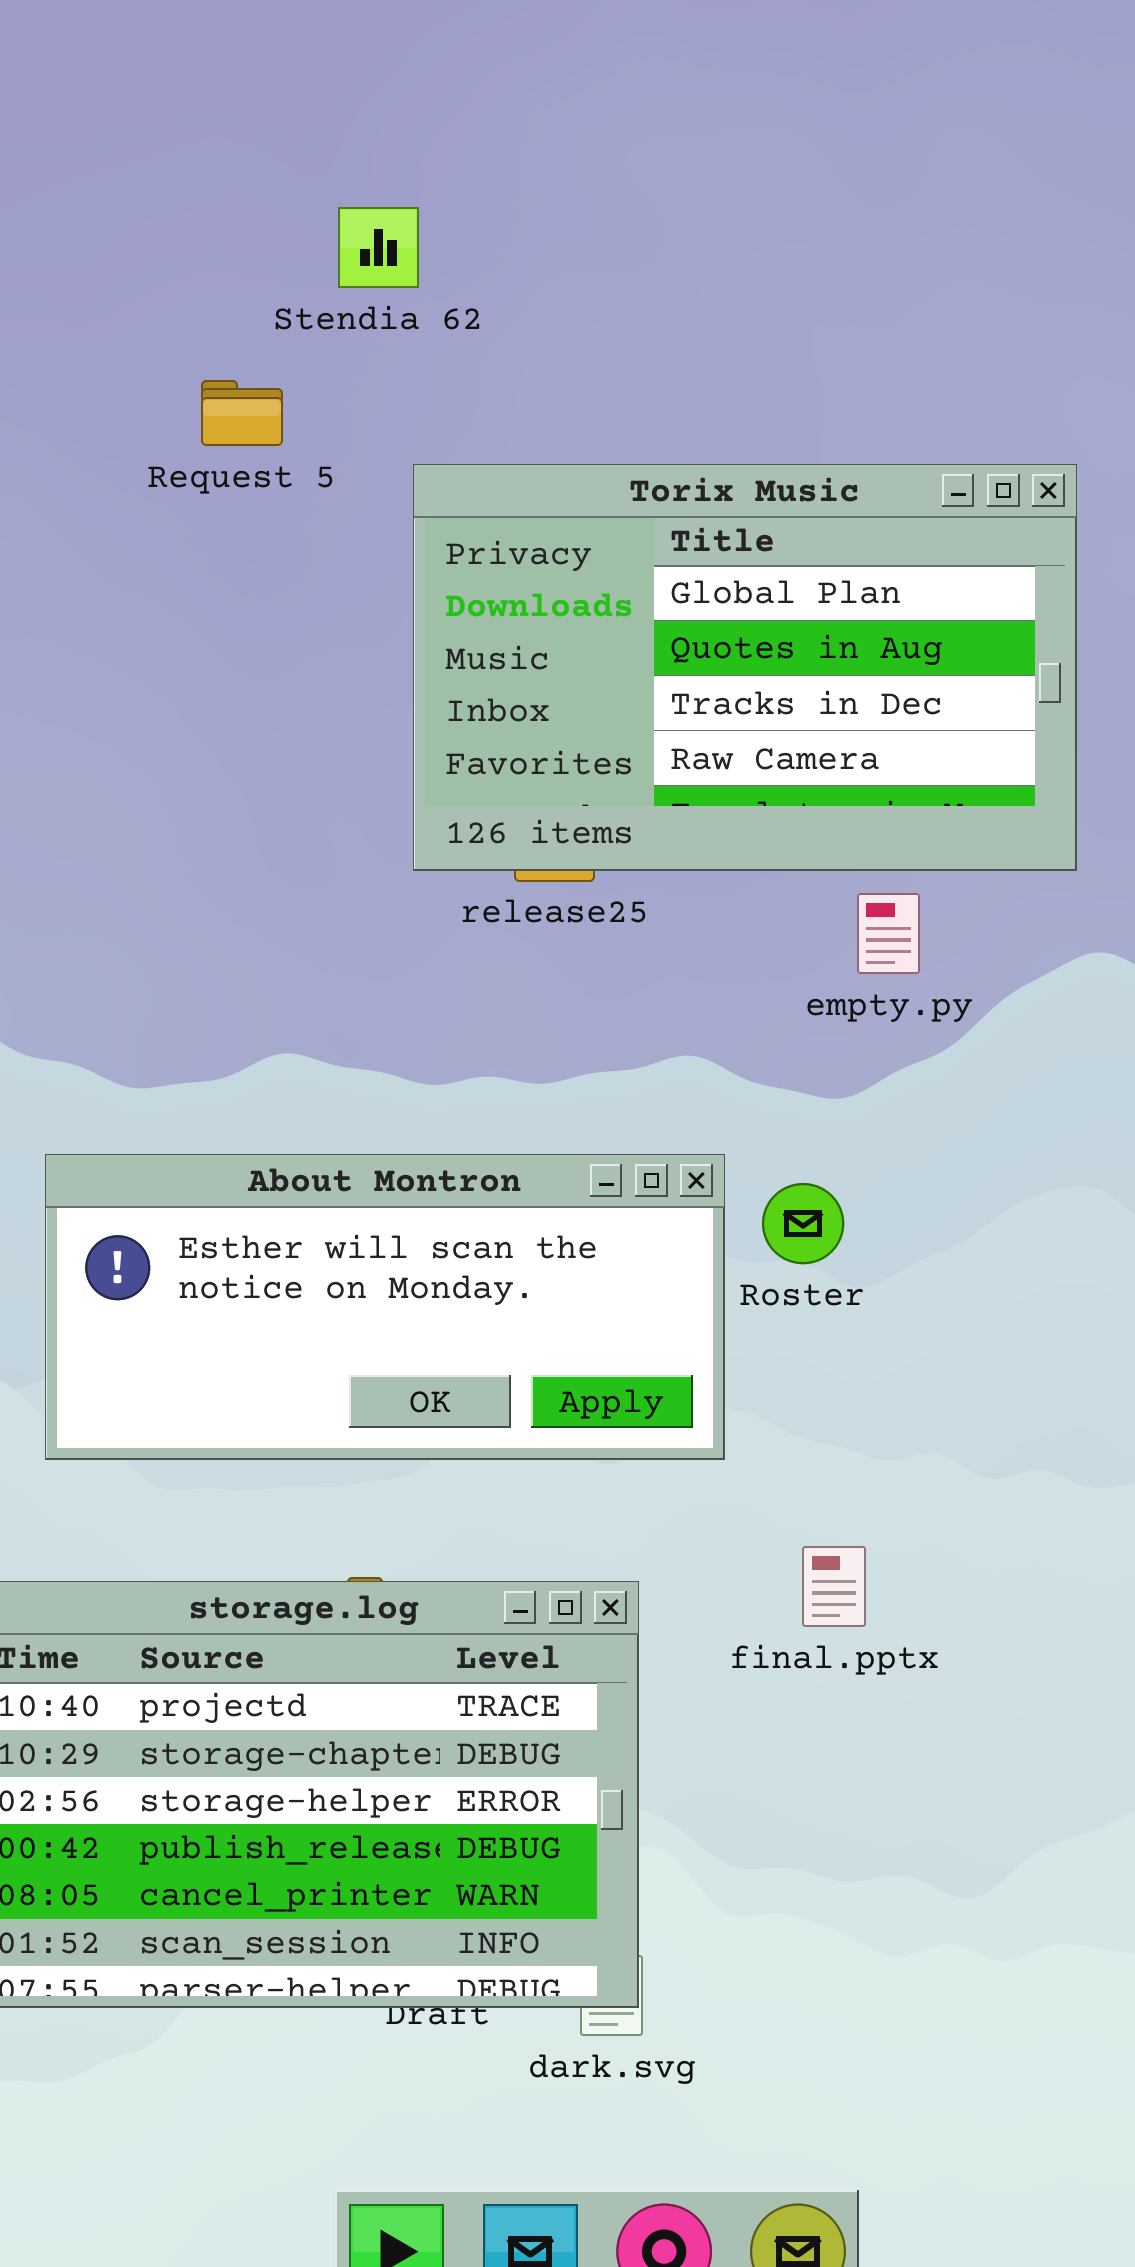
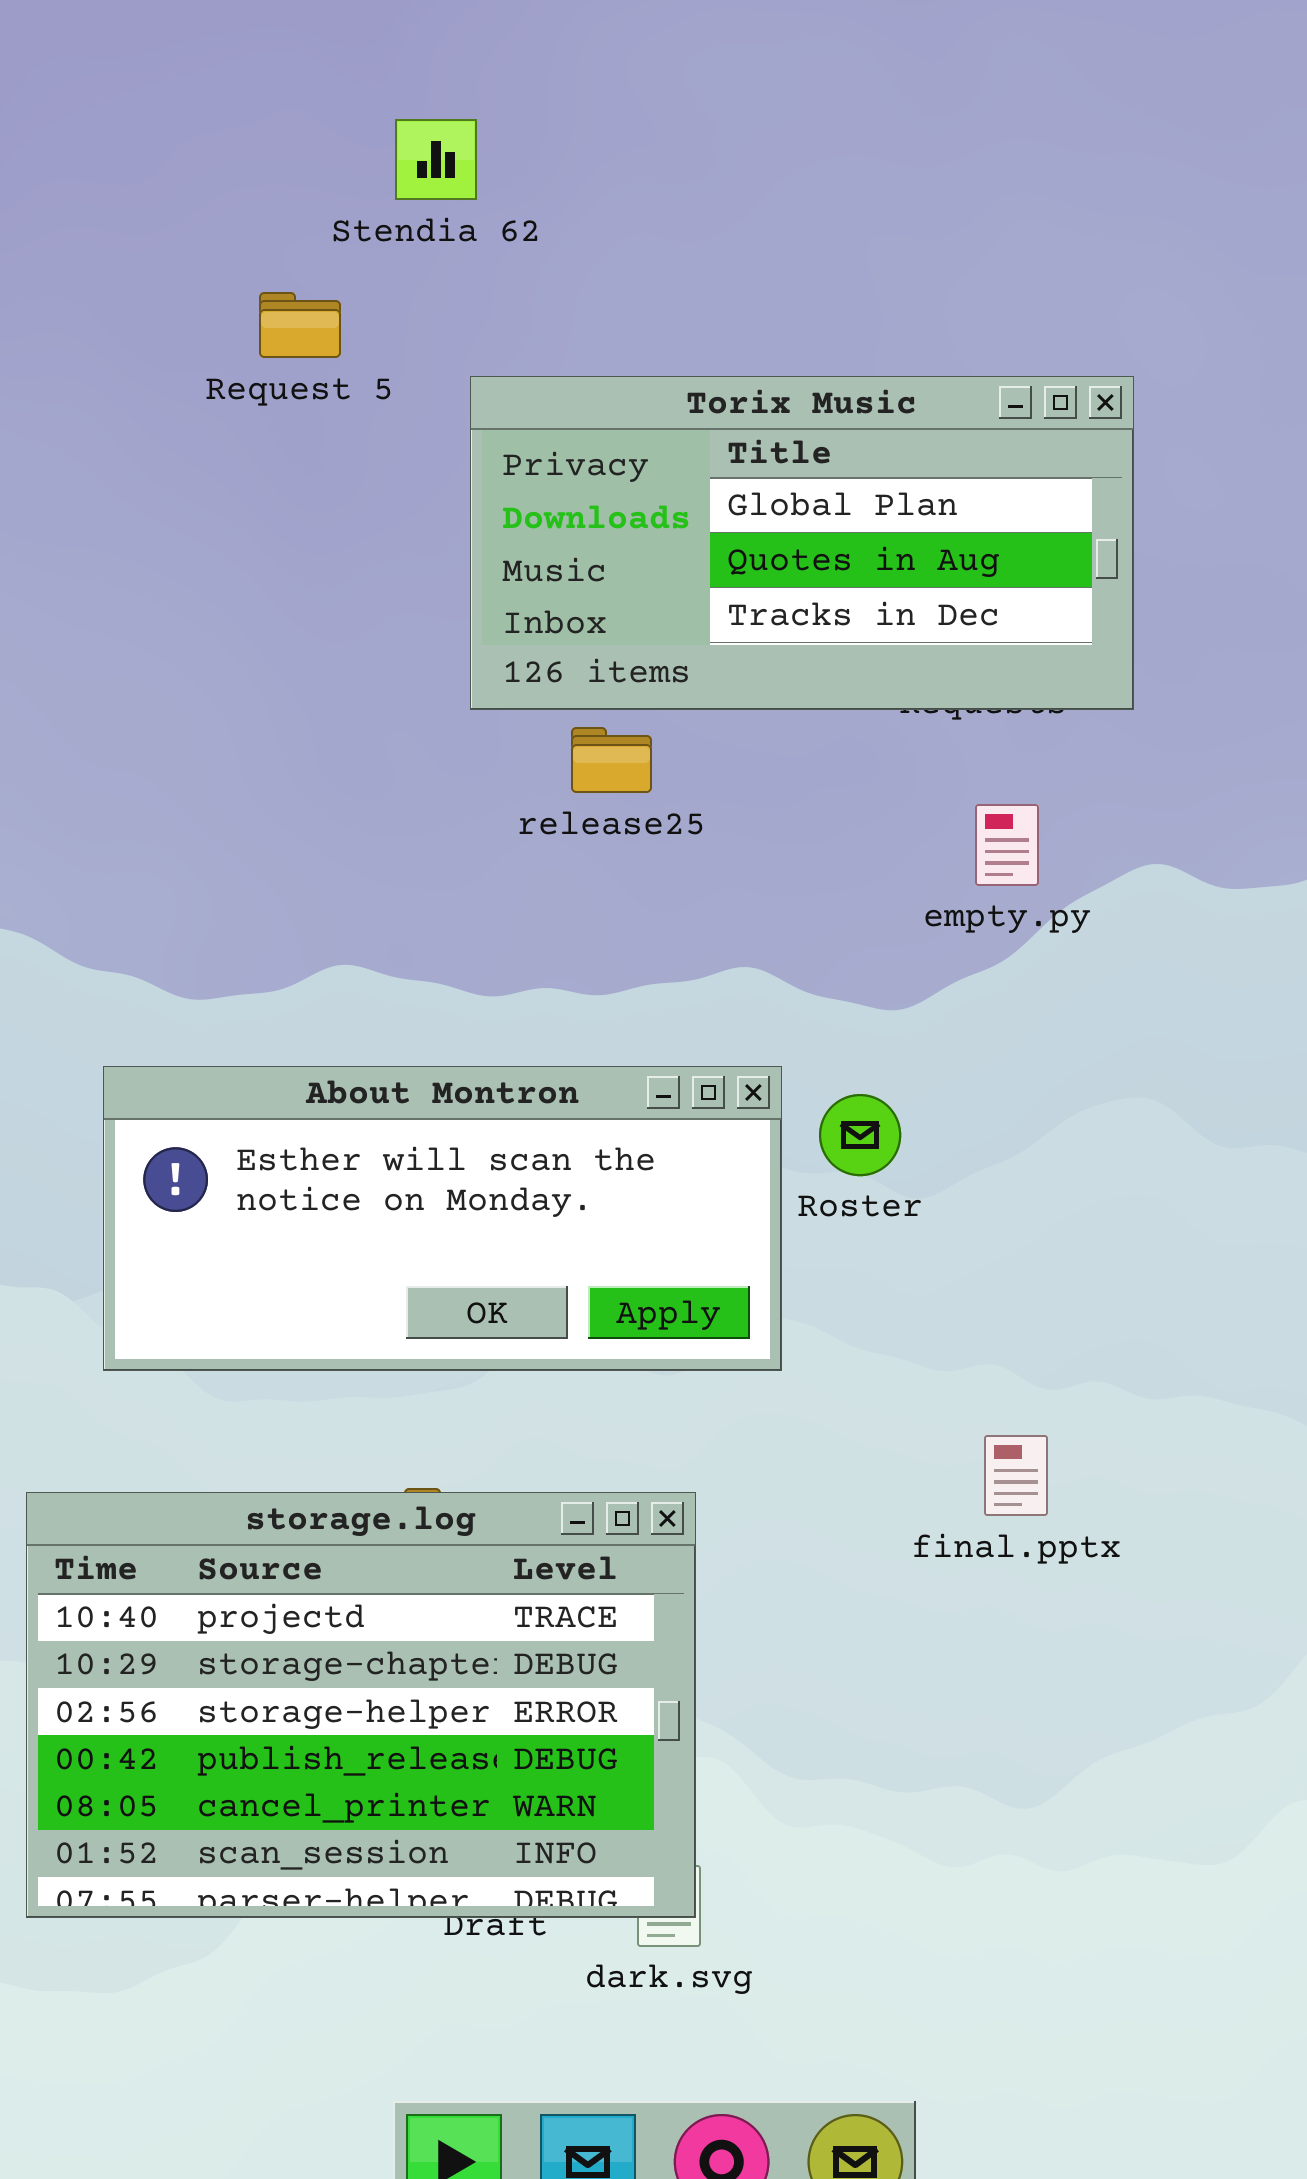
Torix Music: [413,464,1077,871] -> [470,376,1134,710], resized
empty.py: [857,893,920,974] -> [975,804,1039,886], moved
final.pptx: [802,1546,866,1627] -> [984,1435,1048,1516], moved

